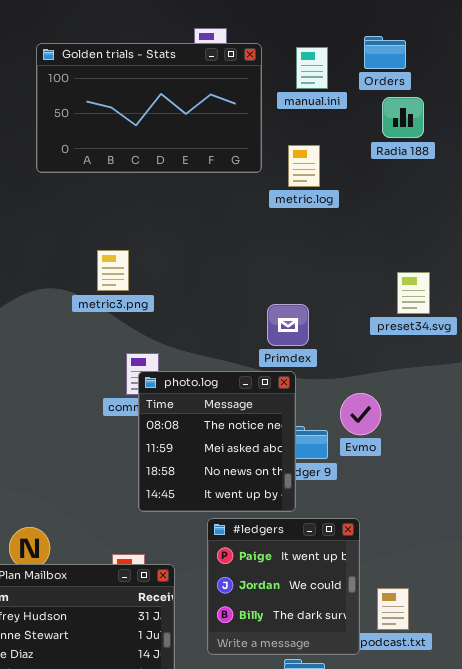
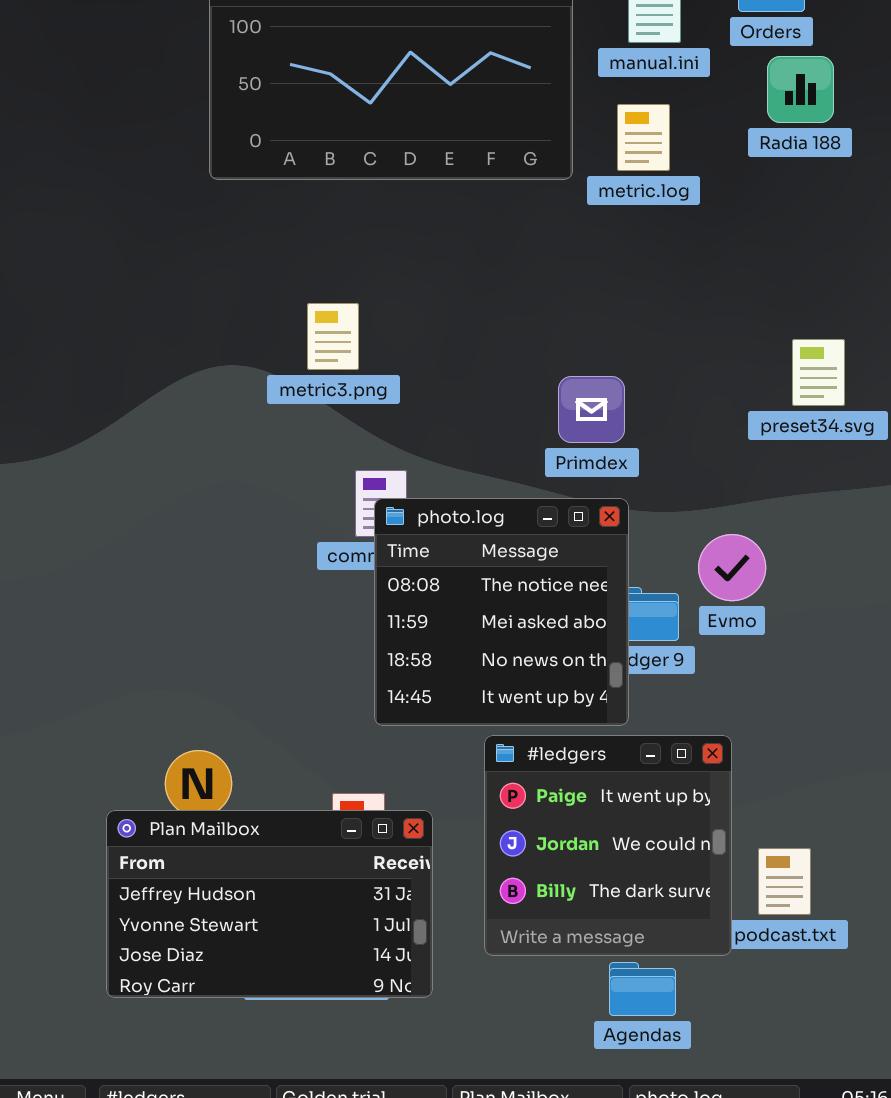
metric.log: [288,145,320,187] -> [617,104,670,171], moved
Primdex: [267,304,309,346] -> [558,376,625,443], moved

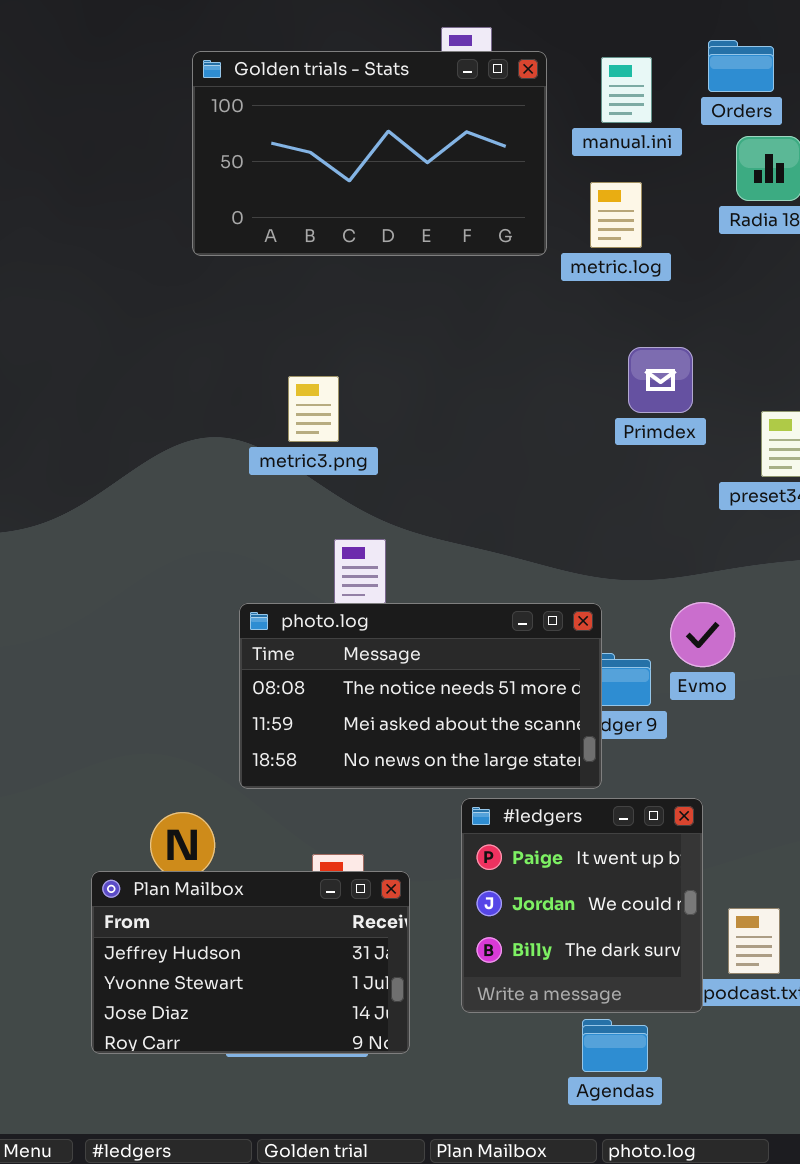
Primdex: [558,376,625,443] -> [628,347,693,413], moved
photo.log: [374,498,629,726] -> [239,603,602,789], resized

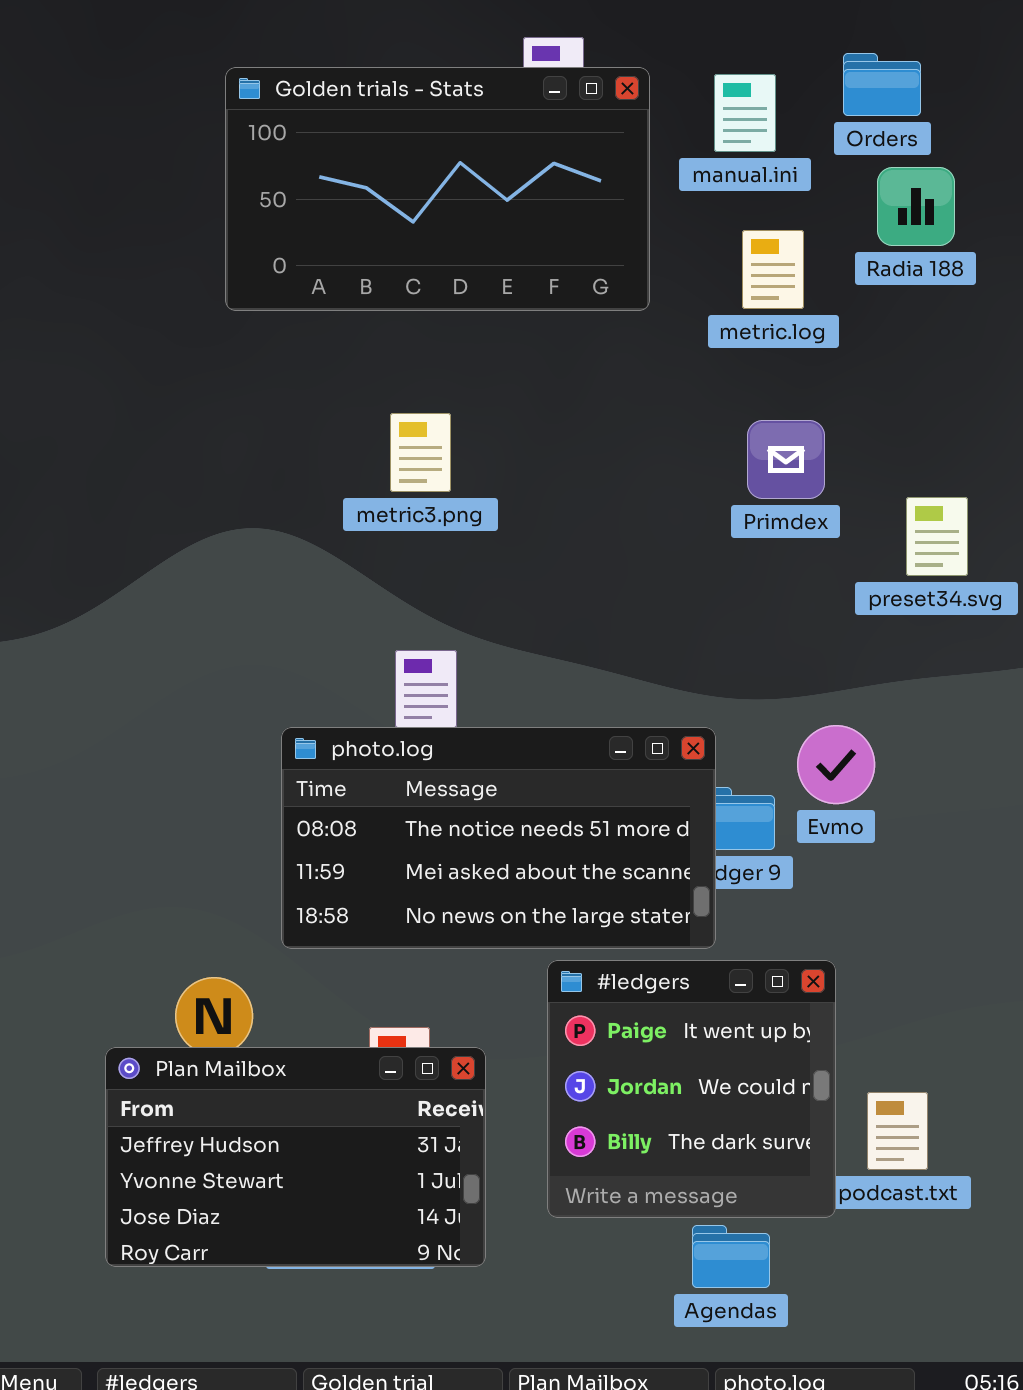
metric.log: [590,182,642,248] -> [742,230,804,309], moved
metric3.png: [288,376,339,442] -> [390,413,451,492], moved

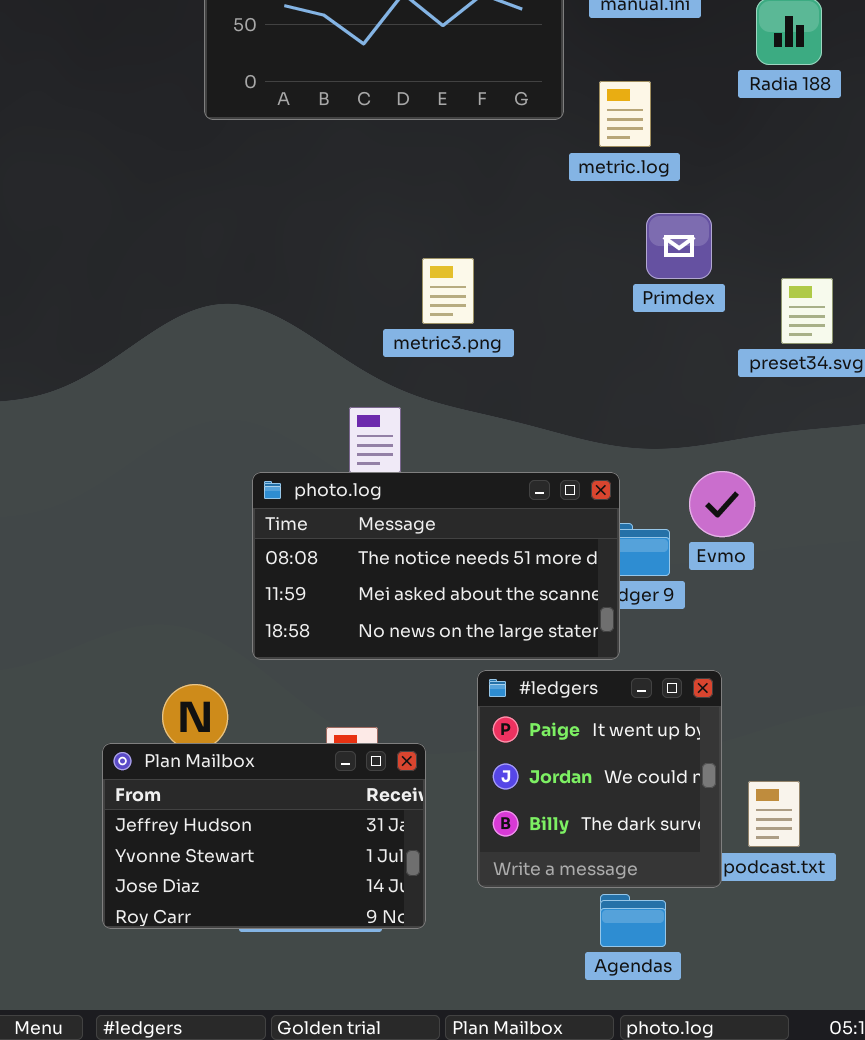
metric.log: [742,230,804,309] -> [599,81,651,147], moved
metric3.png: [390,413,451,492] -> [422,258,474,324], moved

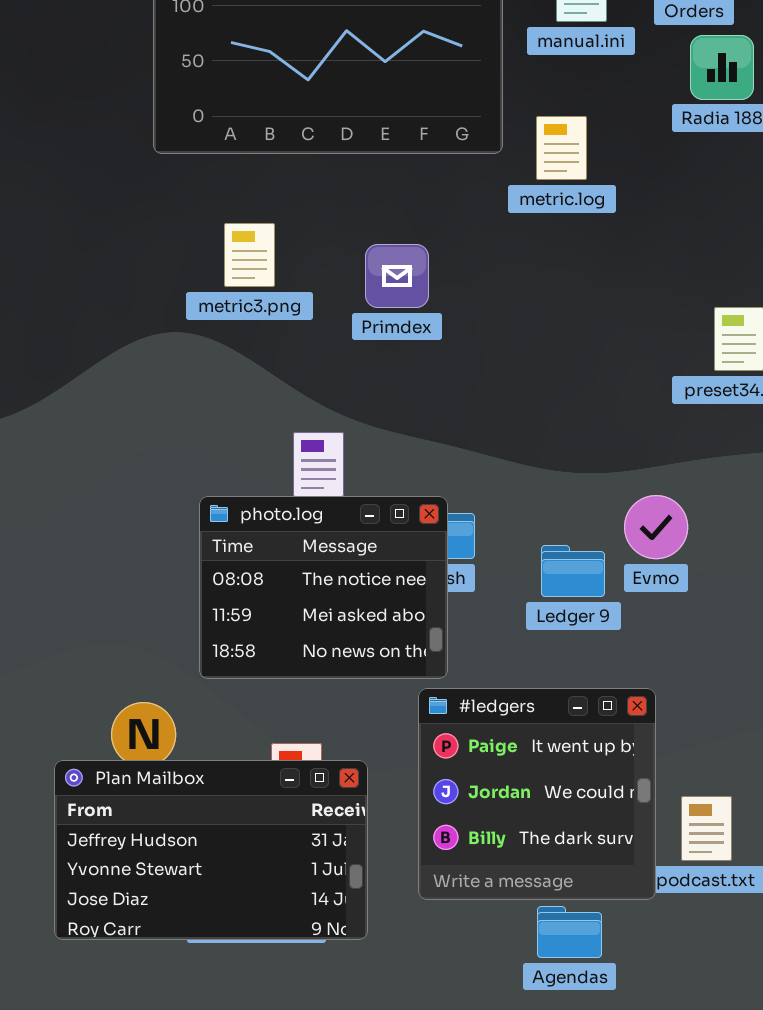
Primdex: [646,213,712,279] -> [365,244,429,308], moved
metric3.png: [422,258,474,324] -> [224,223,275,287], moved
photo.log: [252,472,620,660] -> [199,496,448,679], resized

